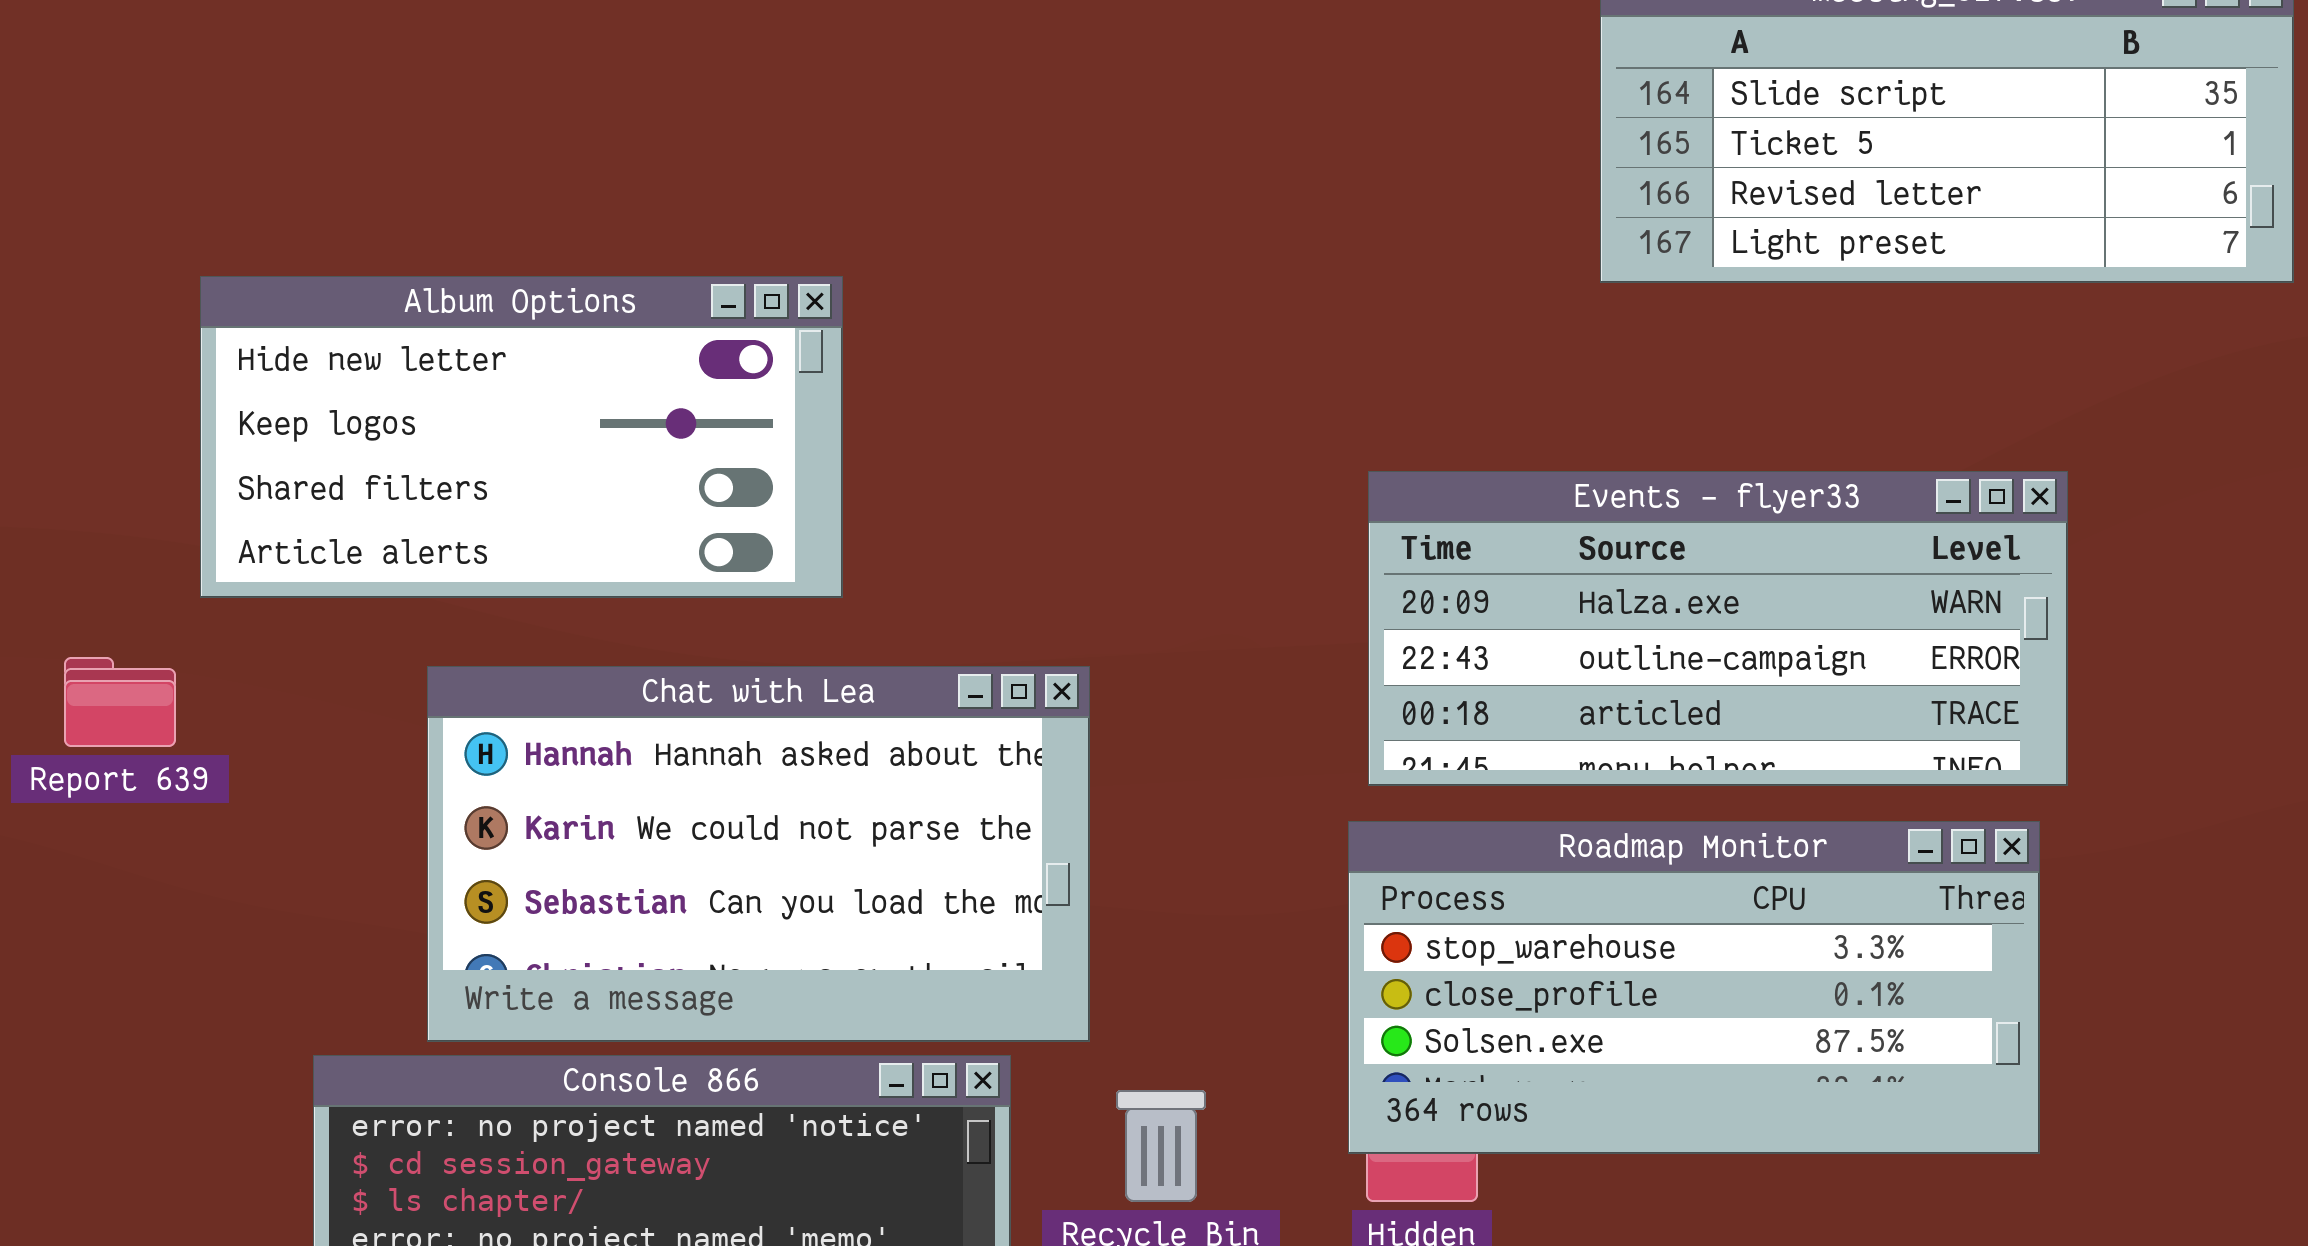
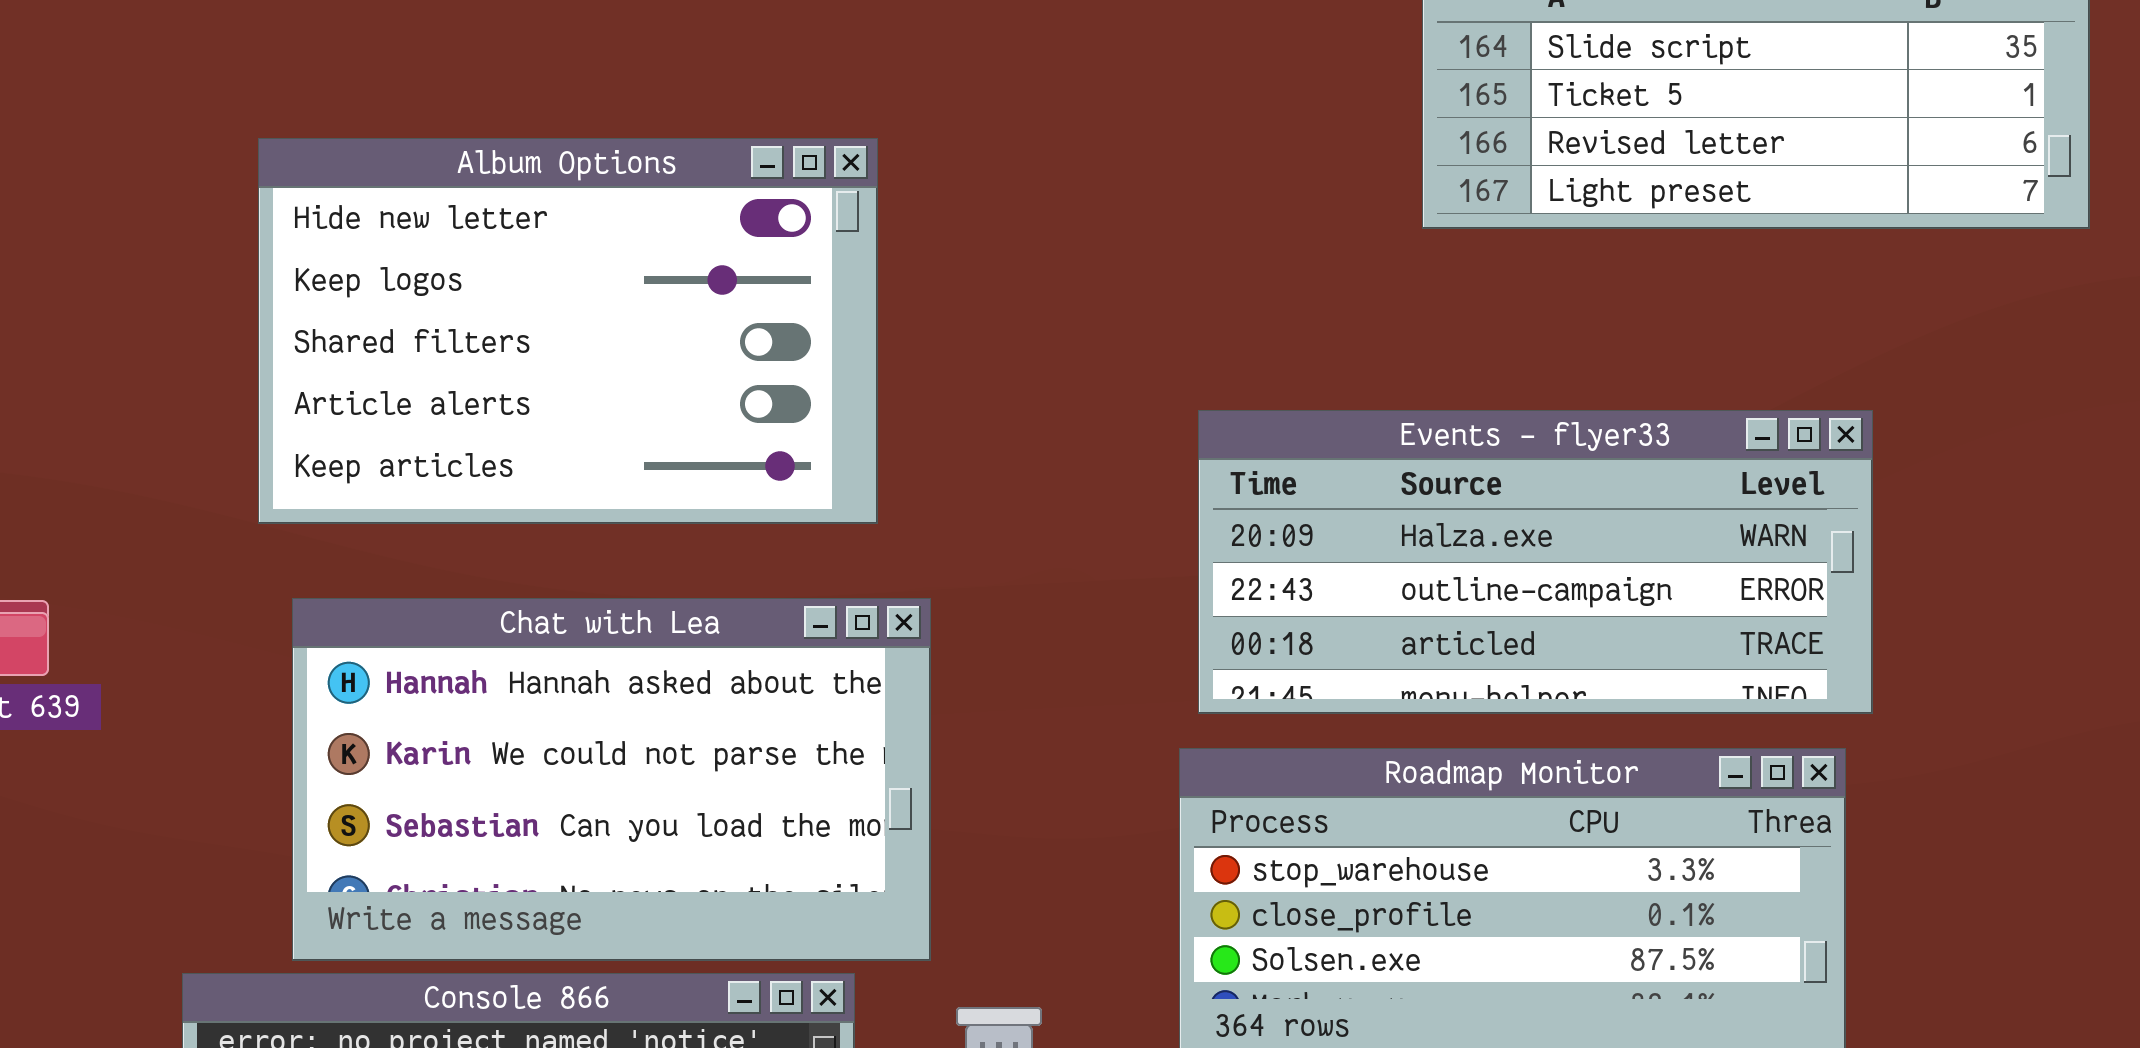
Album Options: [200,276,843,598] -> [258,138,878,524], moved, resized

